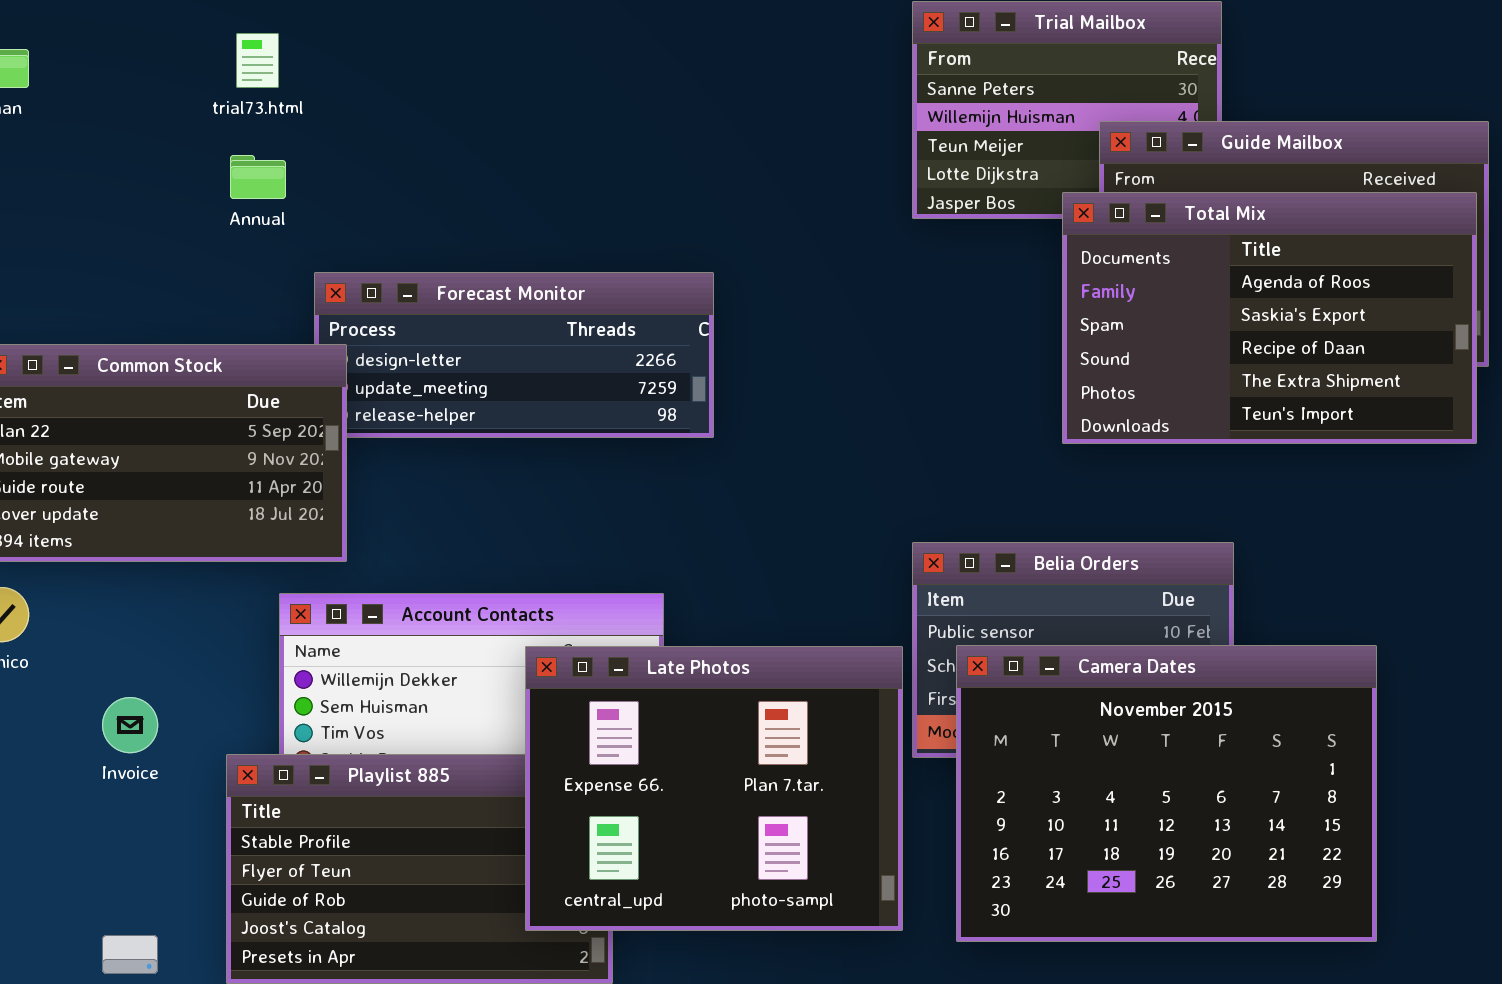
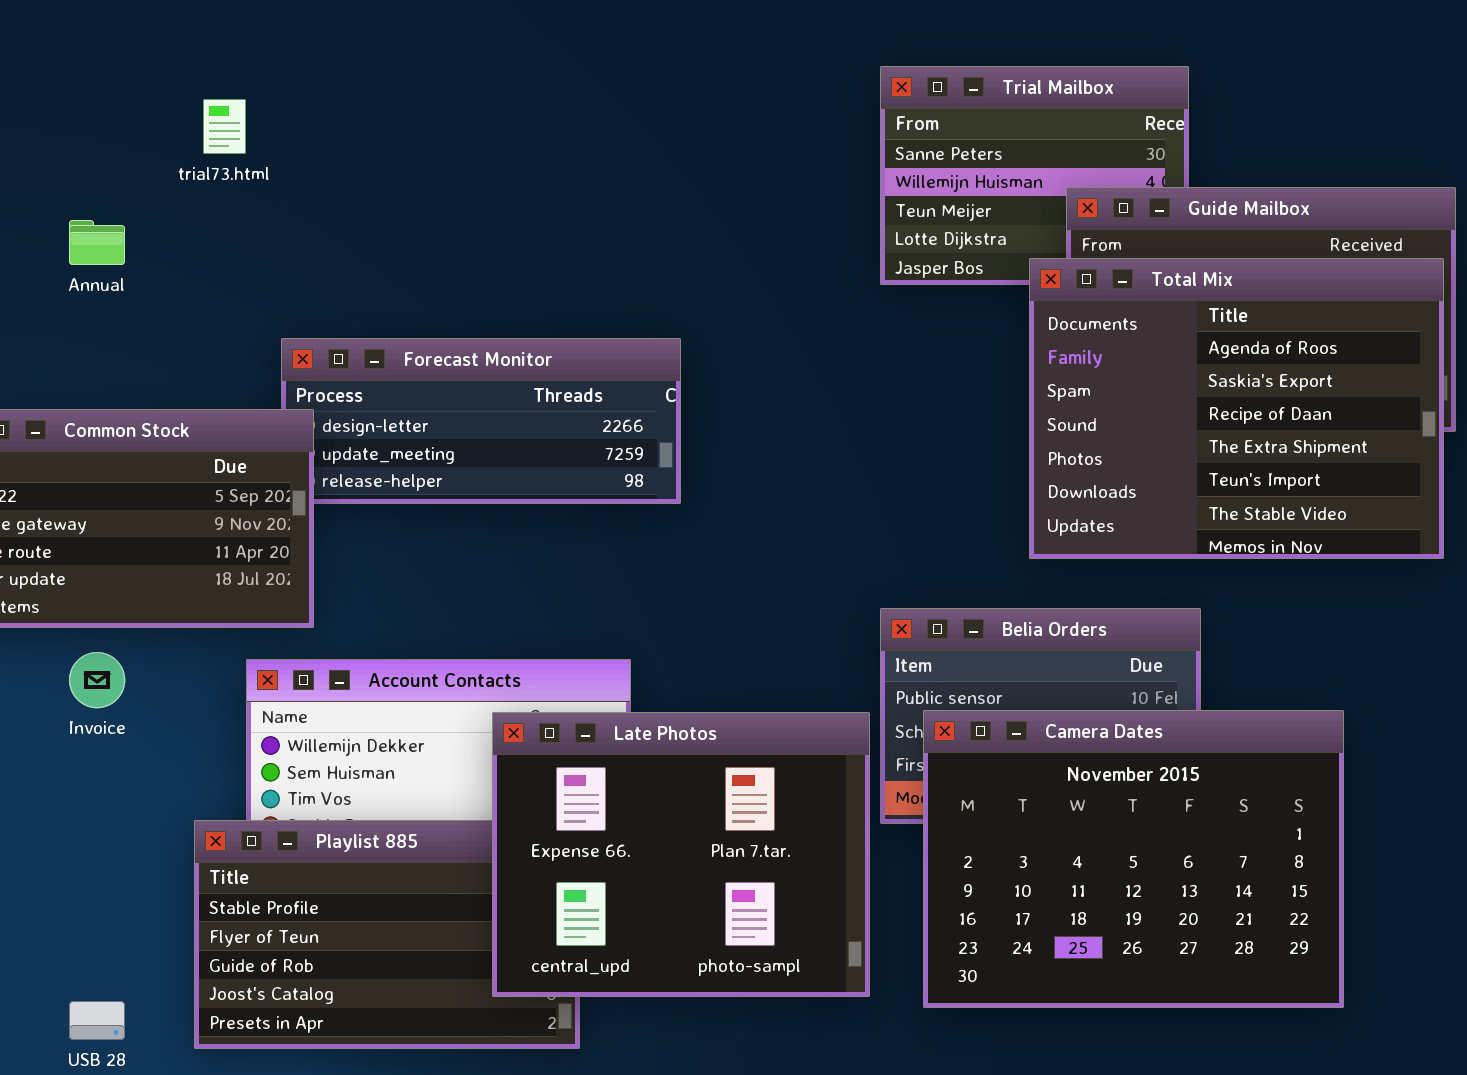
Annual: [230,155,286,199] -> [69,220,125,265], moved
Total Mix: [1062,192,1477,444] -> [1029,258,1444,559], resized
Invoice: [102,697,158,753] -> [69,652,125,708], moved

